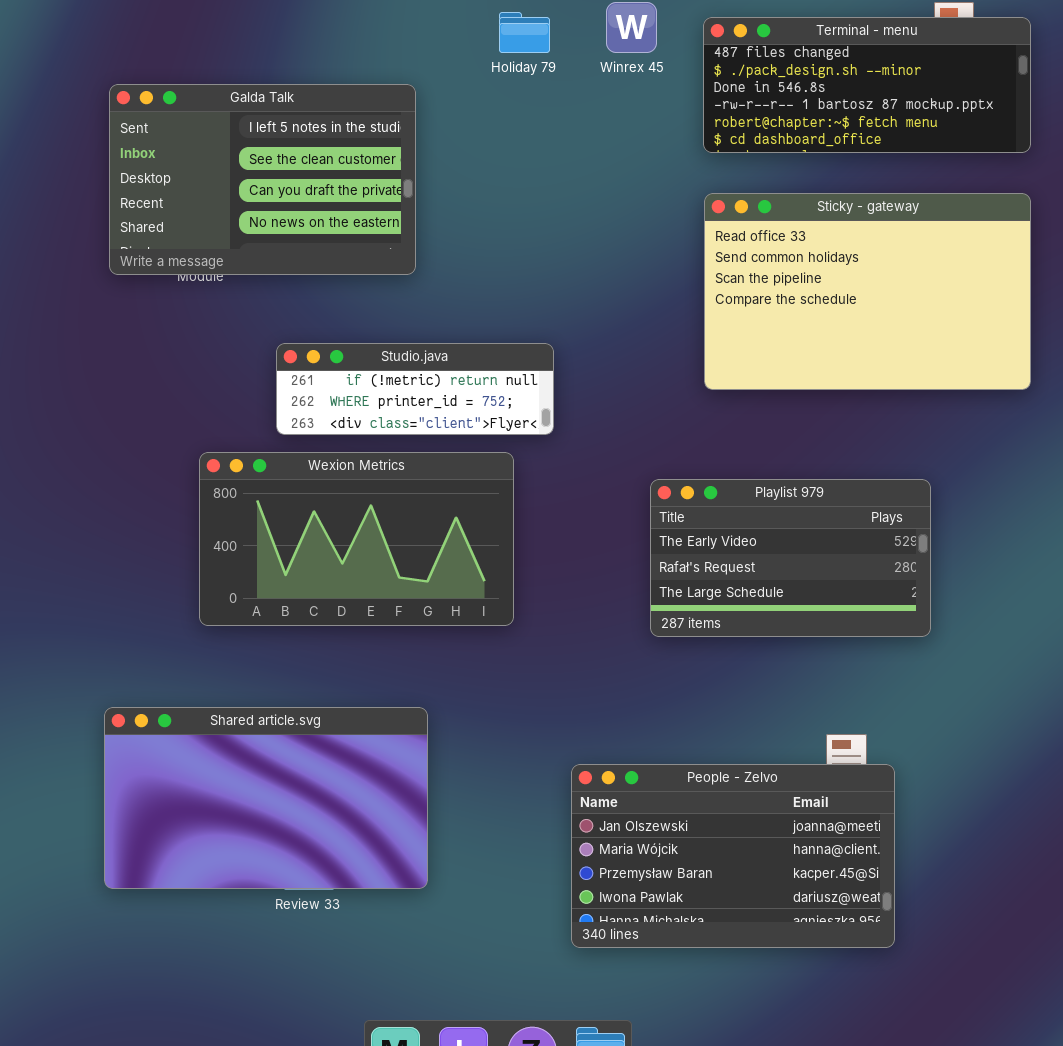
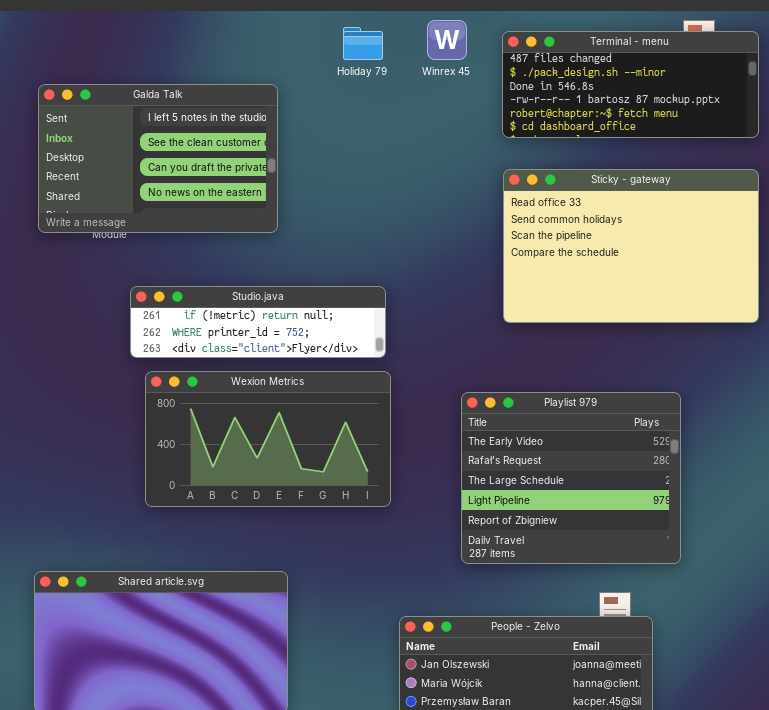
Studio.java: [276,343,554,435] -> [130,286,386,358], resized
Wexion Metrics: [199,452,514,626] -> [145,371,391,507], moved
Playlist 979: [650,479,931,637] -> [461,392,681,564], resized

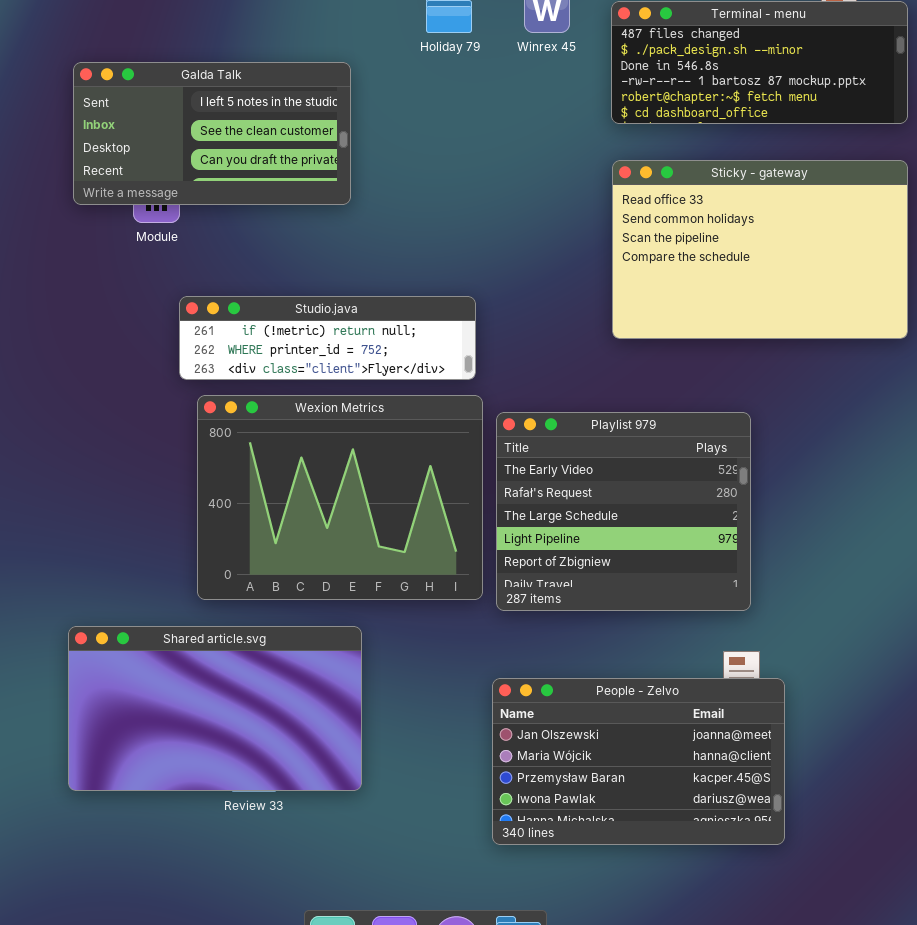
Galda Talk: [38,84,278,233] -> [73,62,351,205], resized
Wexion Metrics: [145,371,391,507] -> [197,395,483,600], resized
Playlist 979: [461,392,681,564] -> [496,412,751,611], moved

